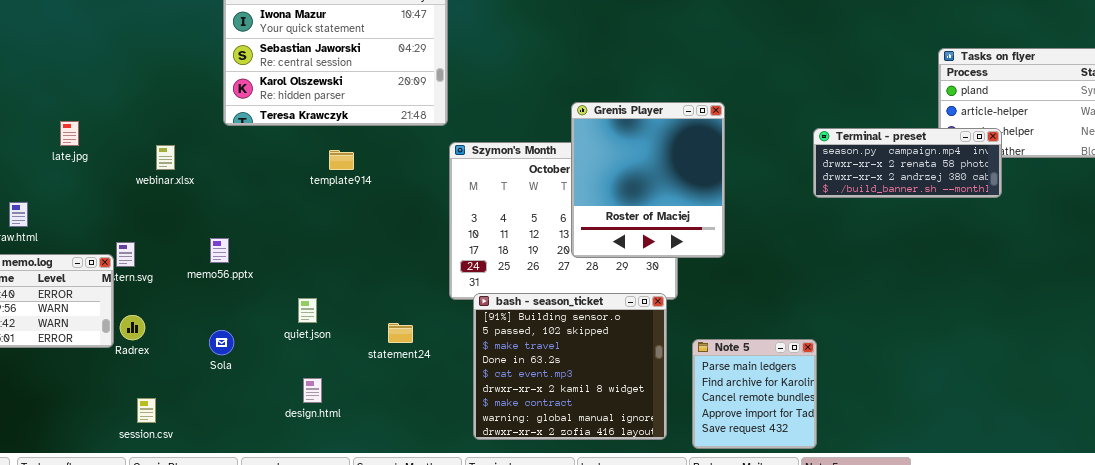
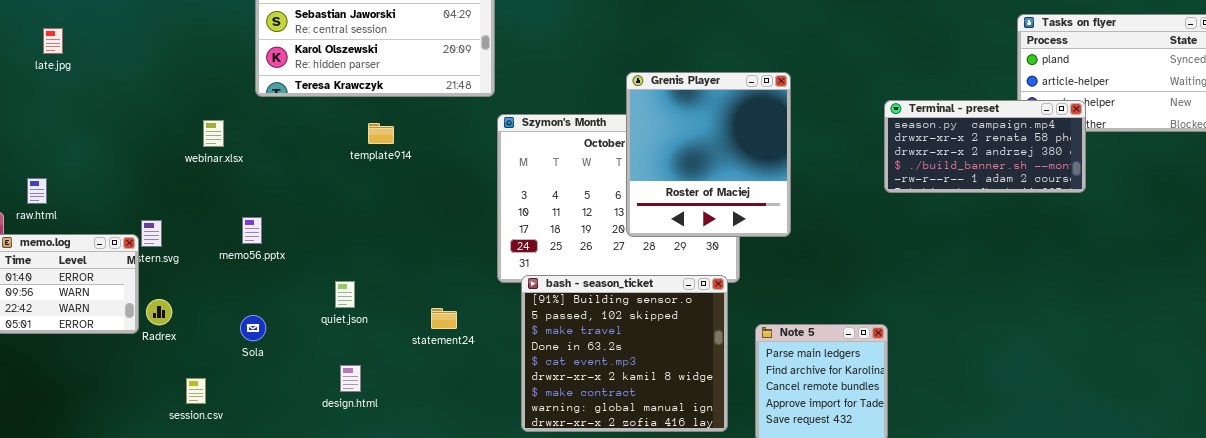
late.jpg: [60,121,79,146] -> [43,28,63,54], moved
Terminal - preset: [813,128,1002,198] -> [884,100,1086,193], resized
webinar.xlsx: [156,145,175,170] -> [203,120,224,147], moved
session.csv: [137,398,156,423] -> [186,378,206,404], moved

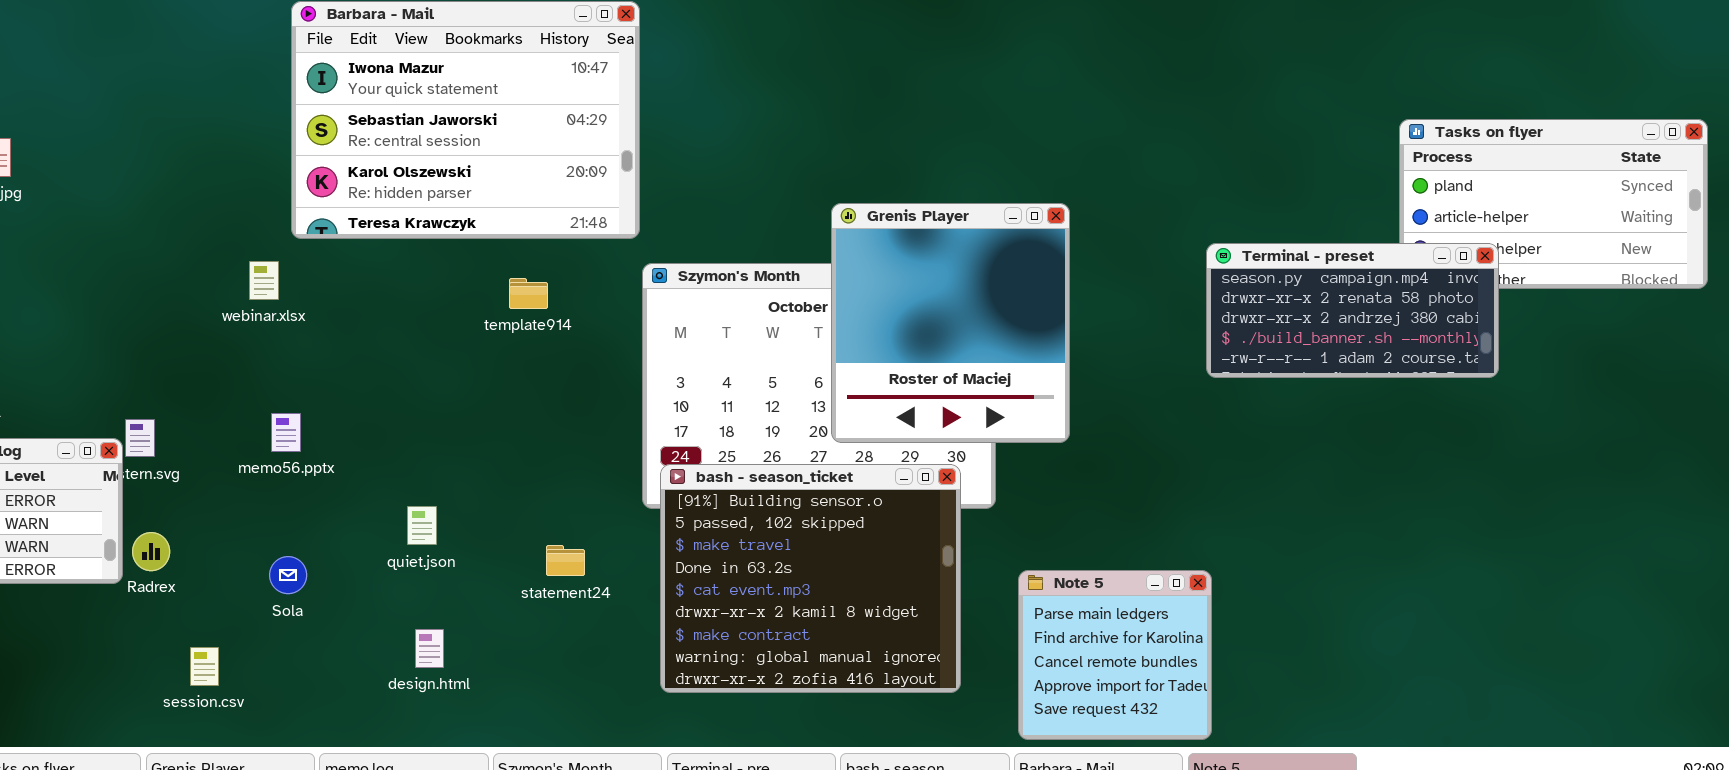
webinar.xlsx: [203,120,224,147] -> [249,261,279,300], moved
template914: [368,123,394,144] -> [509,278,548,309], moved
bash - season_ticket: [521,275,728,432] -> [660,464,961,693], moved

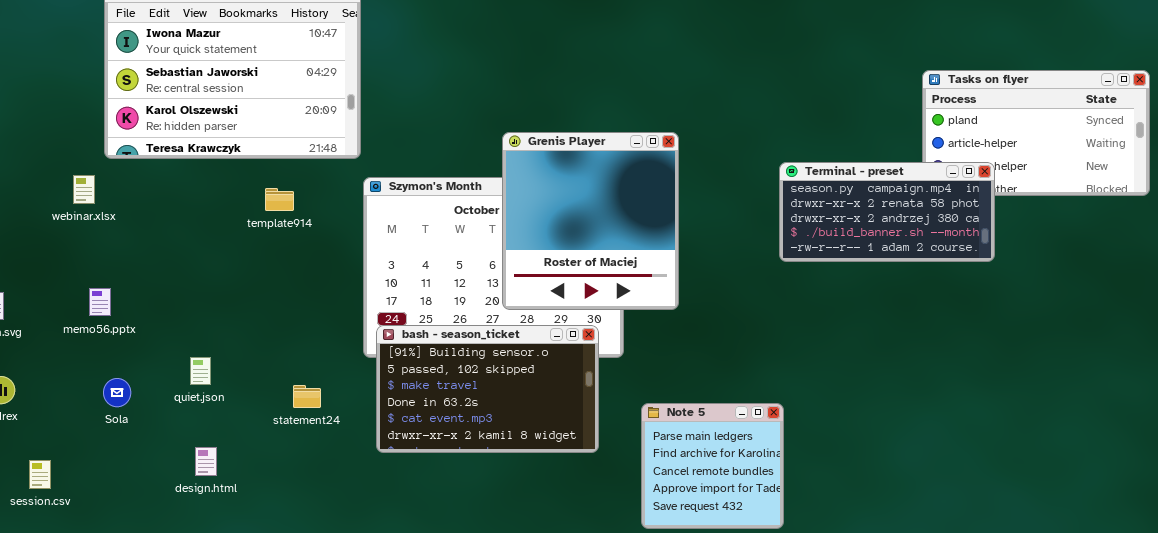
bash - season_ticket: [660,464,961,693] -> [376,325,599,453], resized
Sola: [269,556,307,594] -> [103,378,131,407], moved

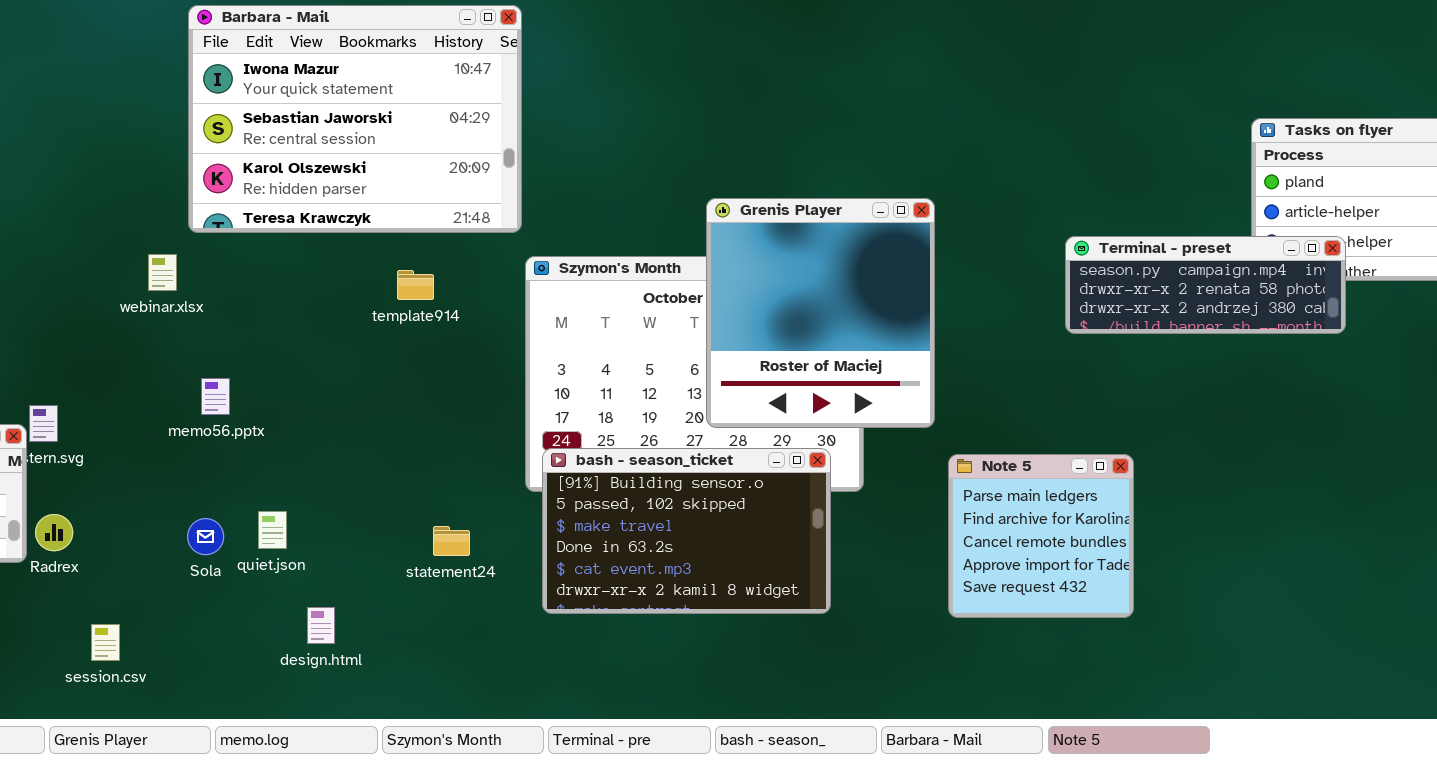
Terminal - preset: [779,162,995,262] -> [1065,236,1346,334], resized
memo56.pptx: [89,288,111,316] -> [201,378,230,415], moved
quiet.json: [190,357,211,385] -> [258,511,287,549], moved
Note 5: [641,403,784,529] -> [948,454,1134,618], moved

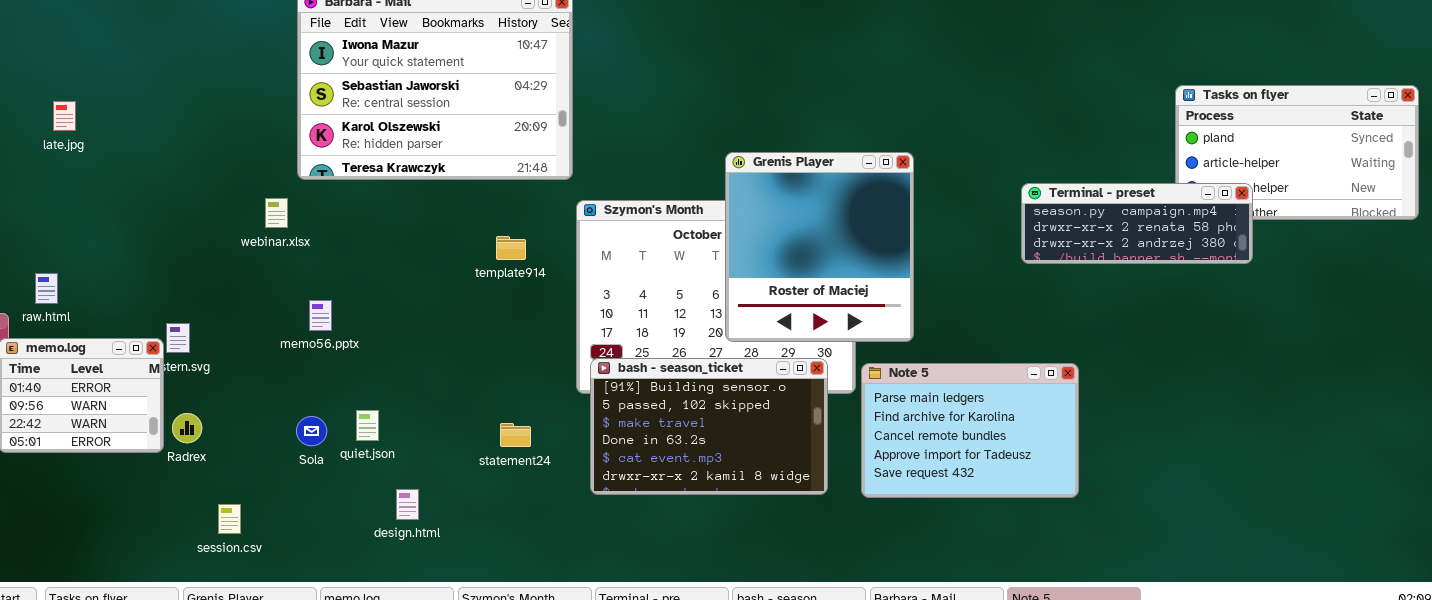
template914: [397,270,434,300] -> [496,236,526,260], moved
Note 5: [948,454,1134,618] -> [861,363,1079,498], resized

